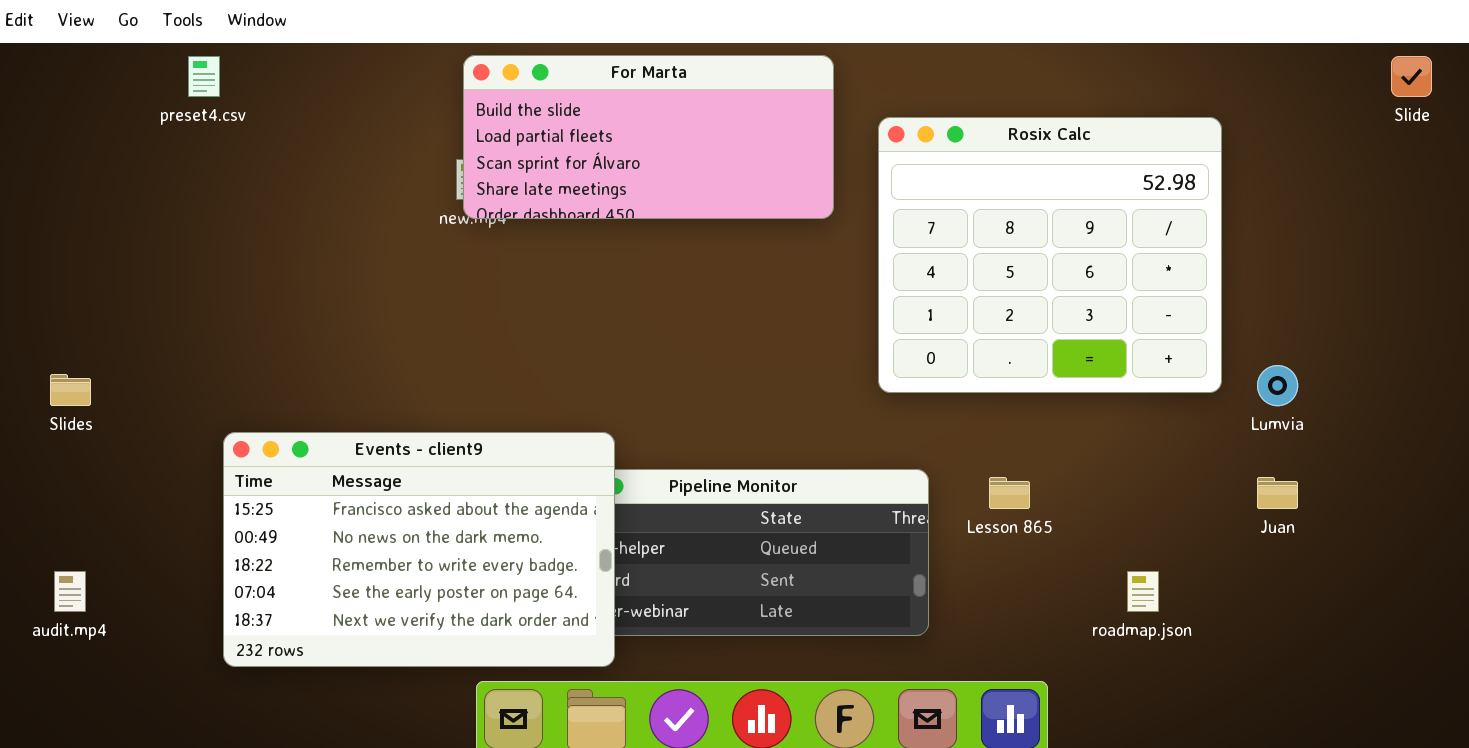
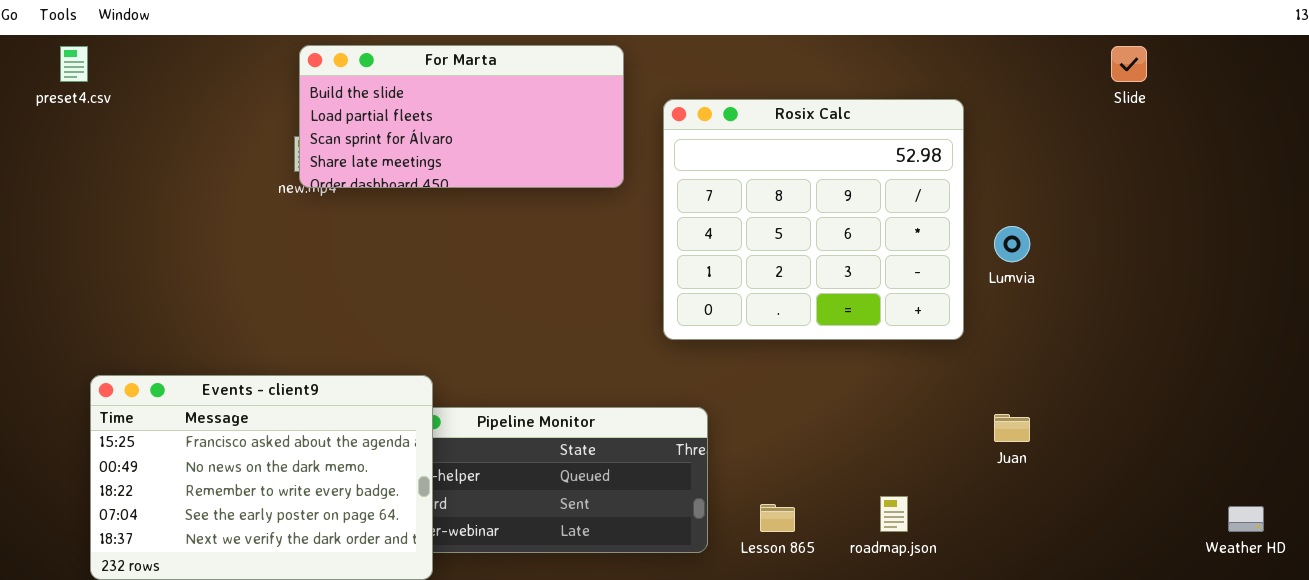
Lumvia: [1257,365,1298,406] -> [994,226,1030,262], moved
Lesson 865: [989,477,1030,509] -> [760,504,795,532], moved

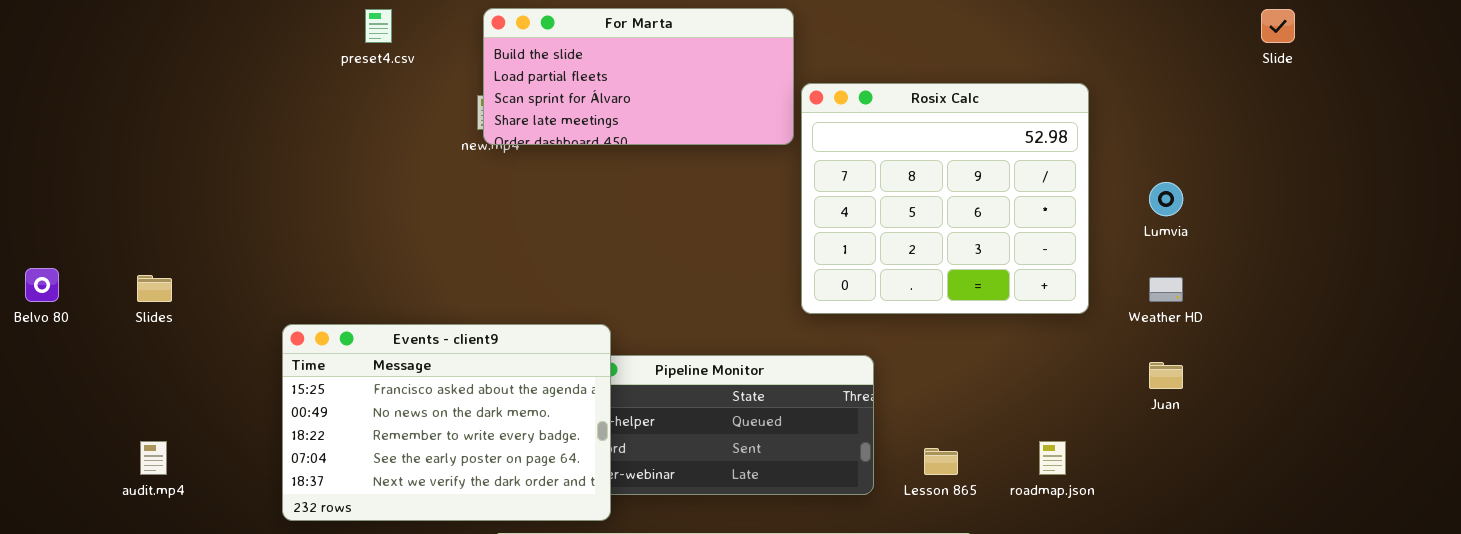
preset4.csv: [60,46,88,82] -> [365,9,392,43], moved
Rosix Calc: [663,99,964,340] -> [801,83,1089,314], moved
Weather HD: [1228,506,1264,532] -> [1149,277,1183,302], moved

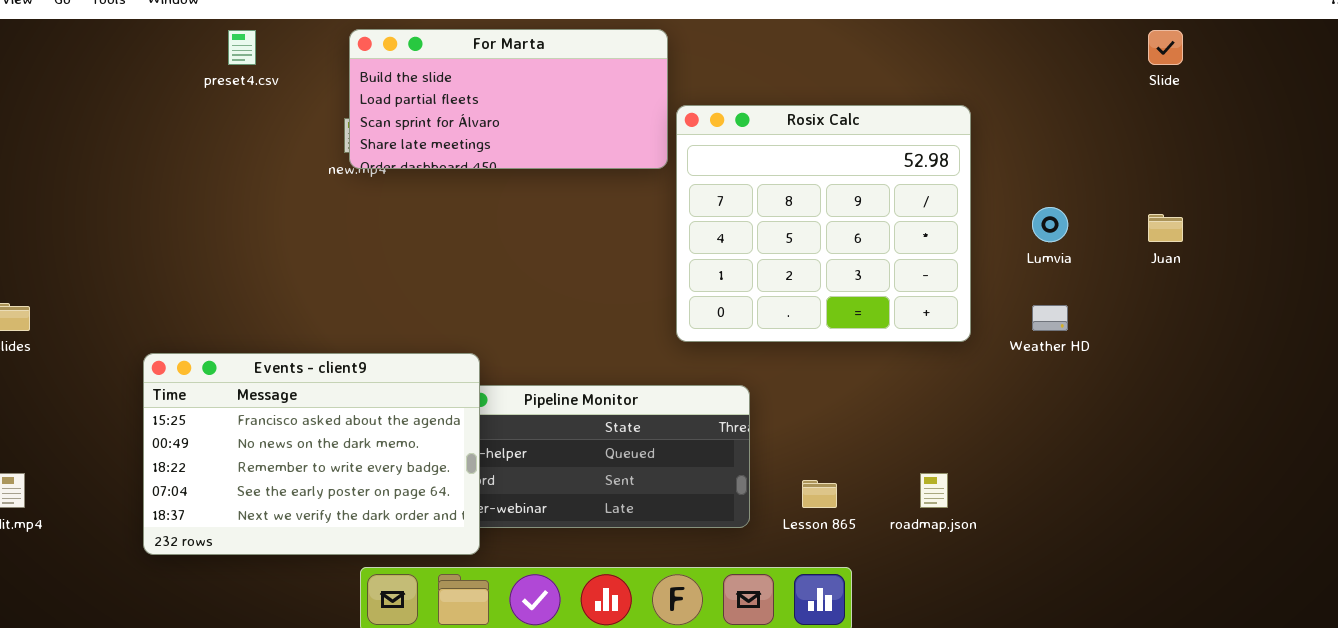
Juan: [1149,362,1183,389] -> [1148,214,1183,242], moved

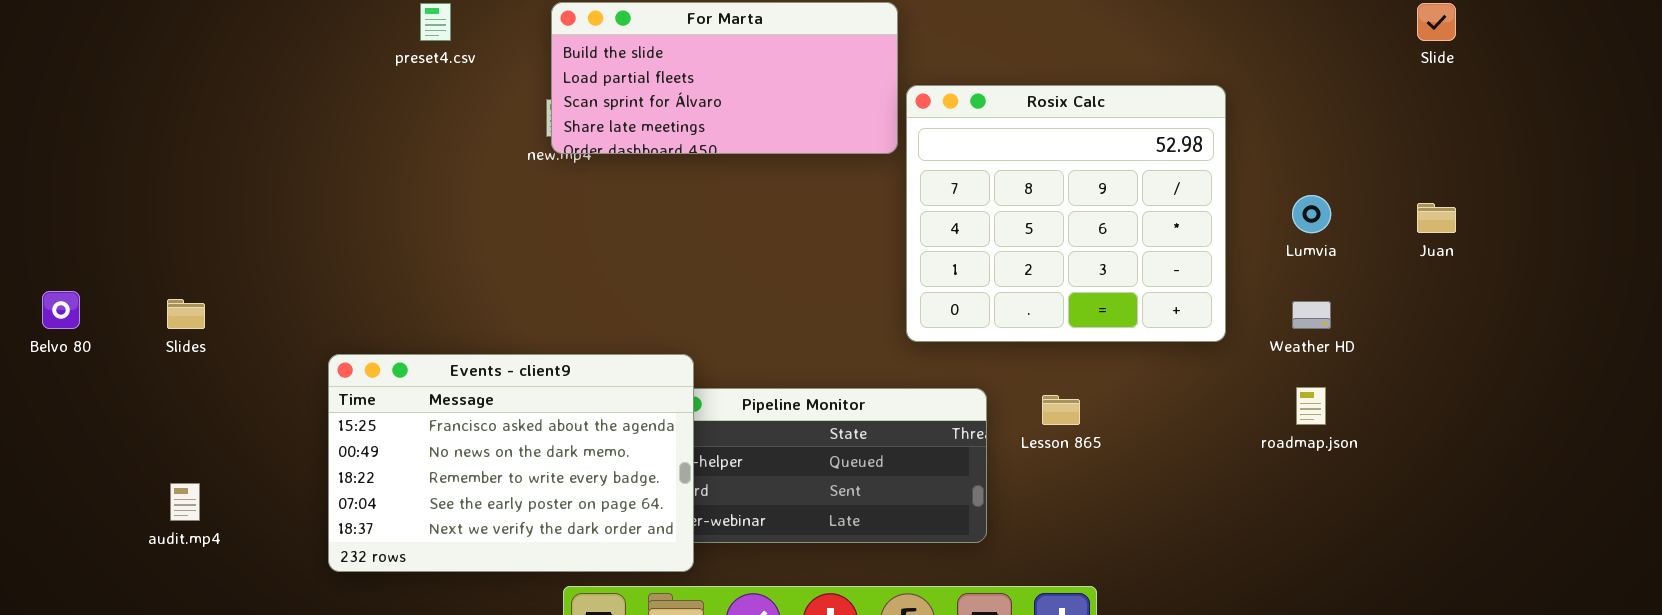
roadmap.json: [920,473,948,508] -> [1296,387,1326,425], moved
Lesson 865: [802,480,837,508] -> [1042,395,1080,425], moved

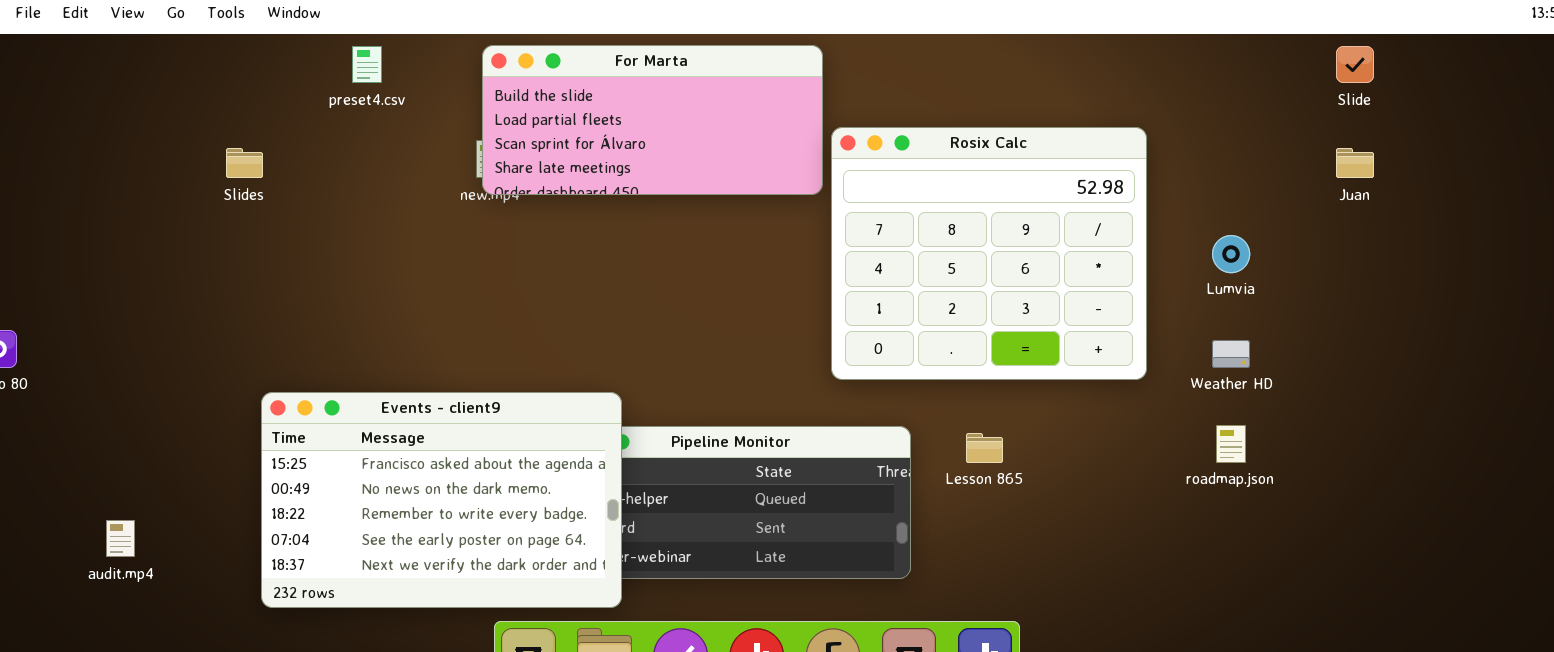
Juan: [1417,203,1456,233] -> [1336,148,1374,178], moved
Slides: [167,299,205,329] -> [226,148,263,178], moved

